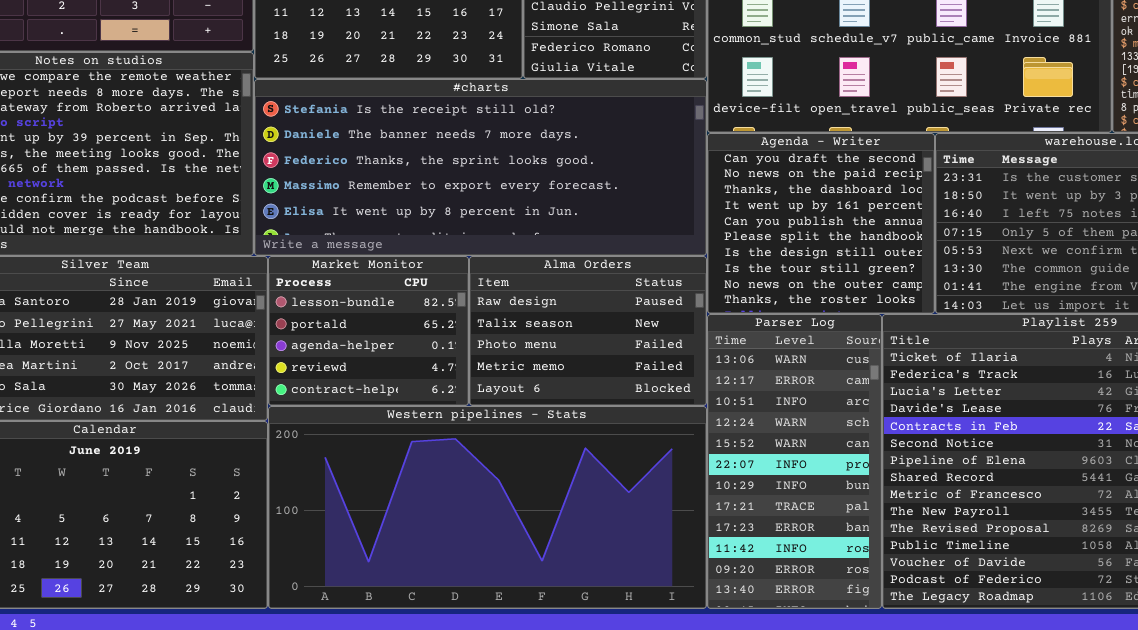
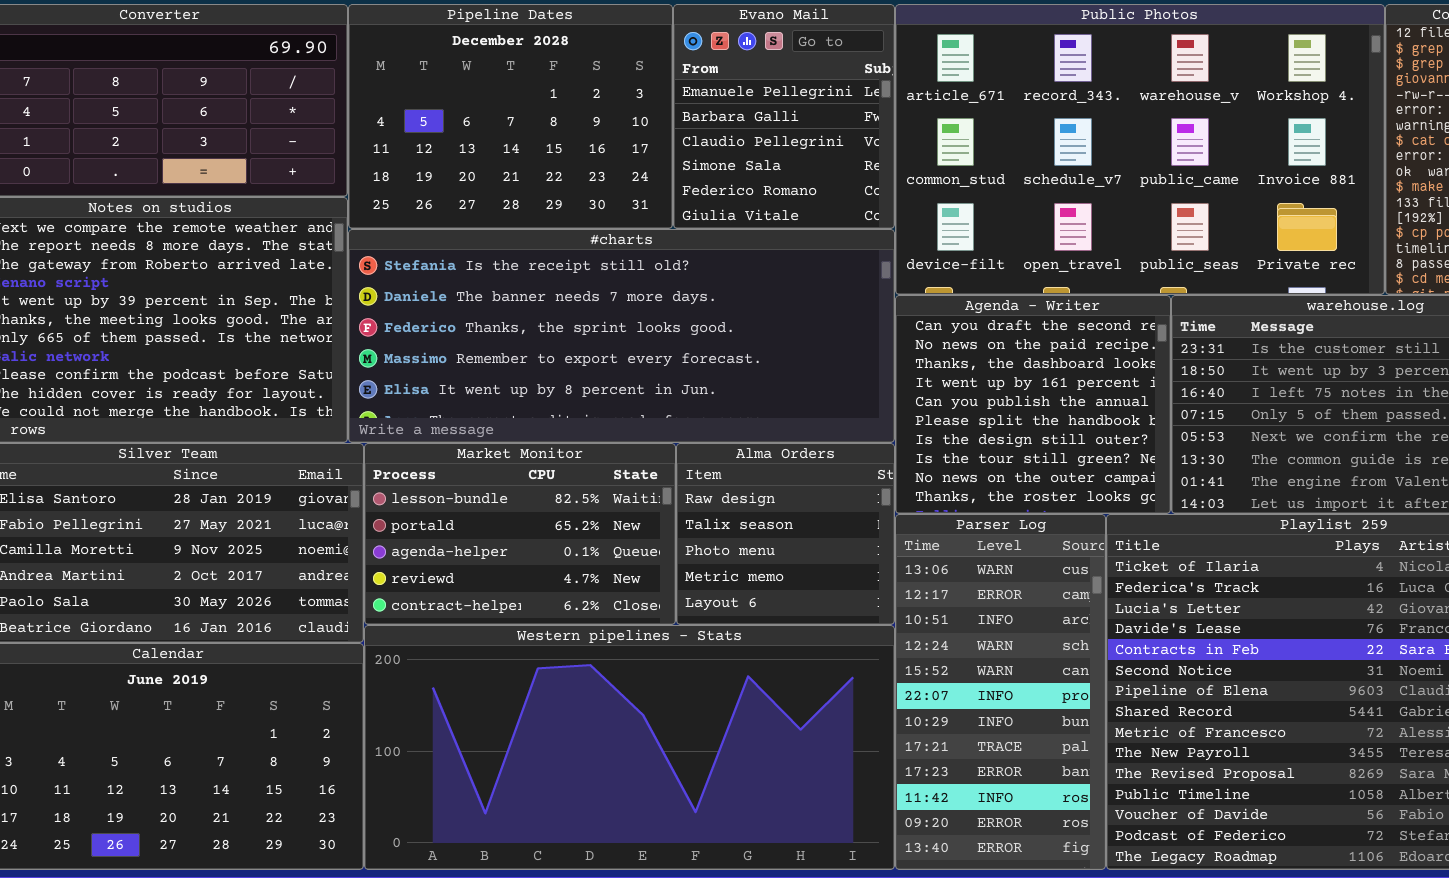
Market Monitor: [268,256,469,406] -> [364,443,676,625], resized
Alma Orders: [469,256,707,406] -> [676,443,895,625], resized

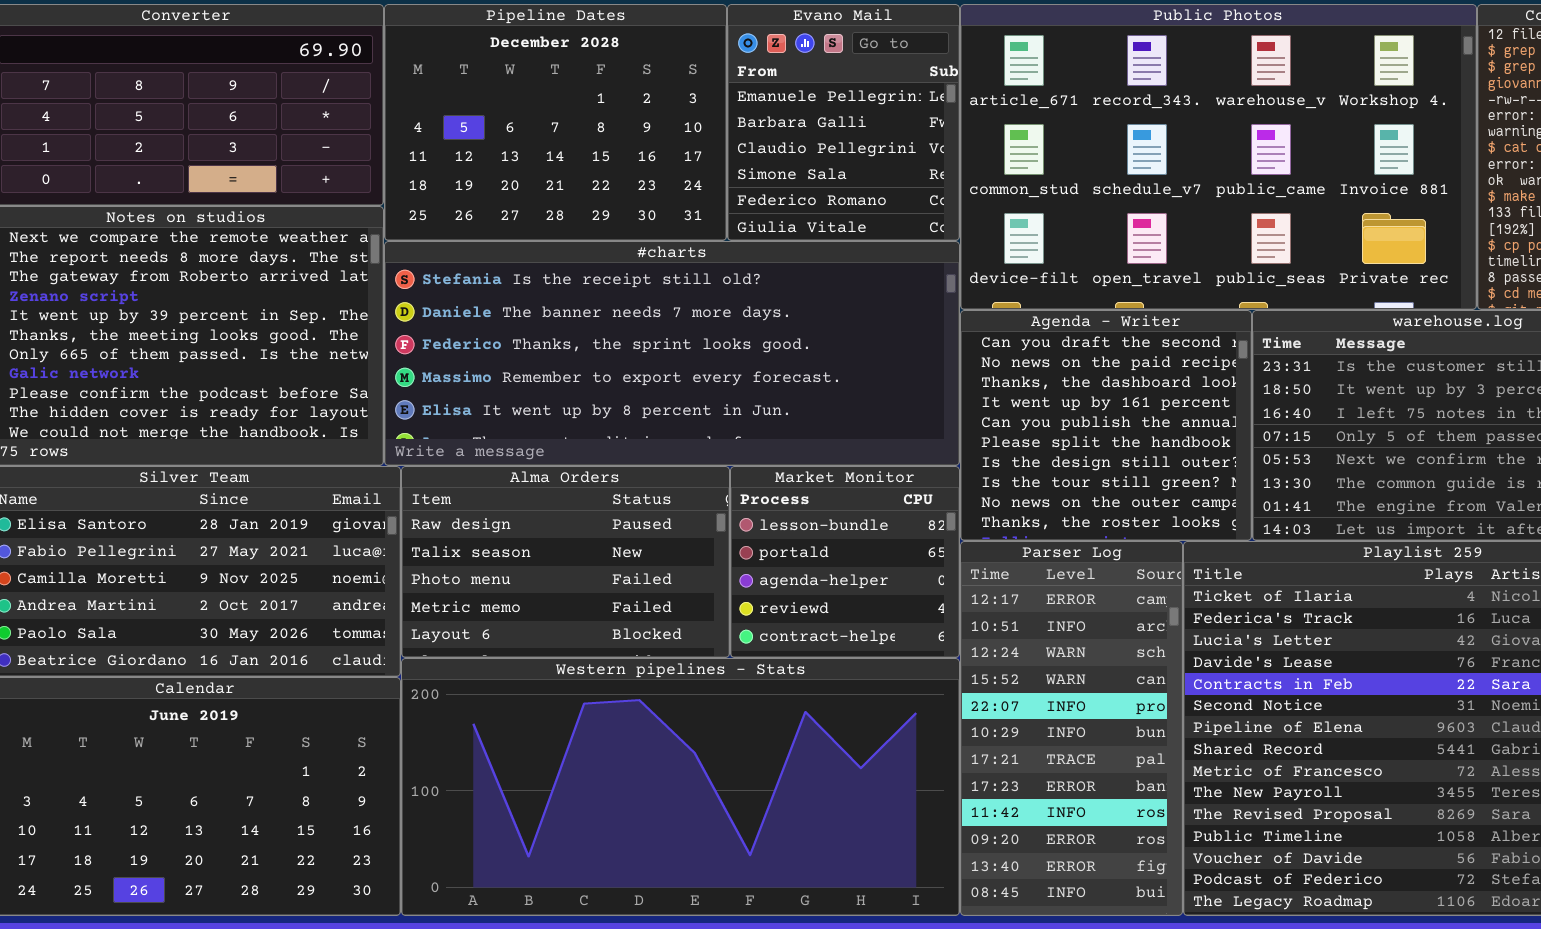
Market Monitor: [364,443,676,625] -> [730,466,960,658], moved, resized
Alma Orders: [676,443,895,625] -> [401,466,730,658], moved, resized
Parser Log: [895,514,1106,870] -> [960,541,1183,916], scrolled down 1 row

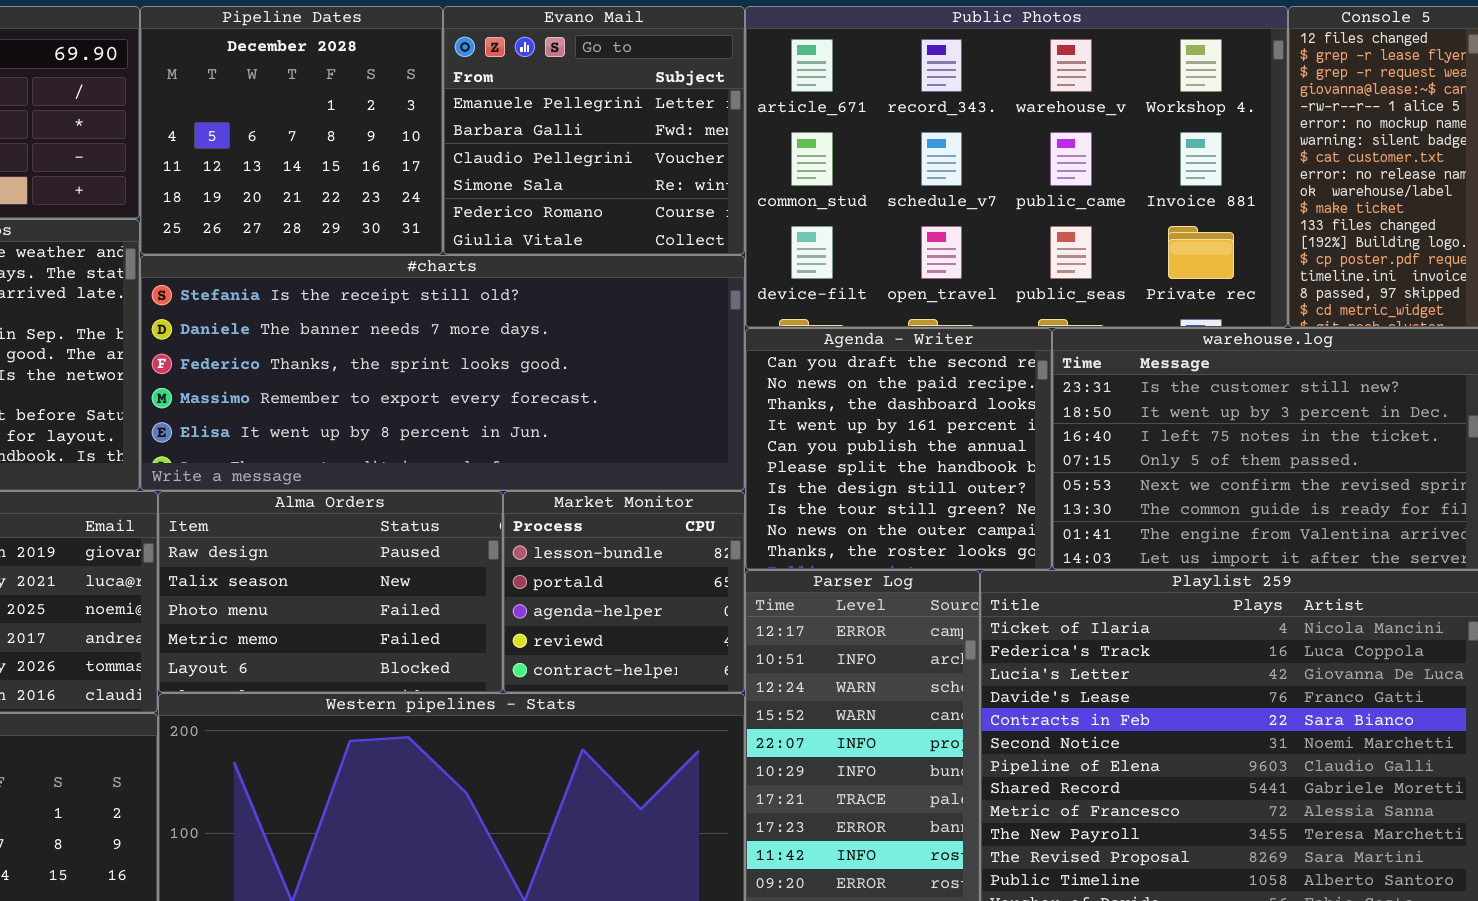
Pipeline Dates: [384,4,727,241] -> [140,6,443,255], resized
Evano Mail: [727,4,960,241] -> [443,6,745,255], resized

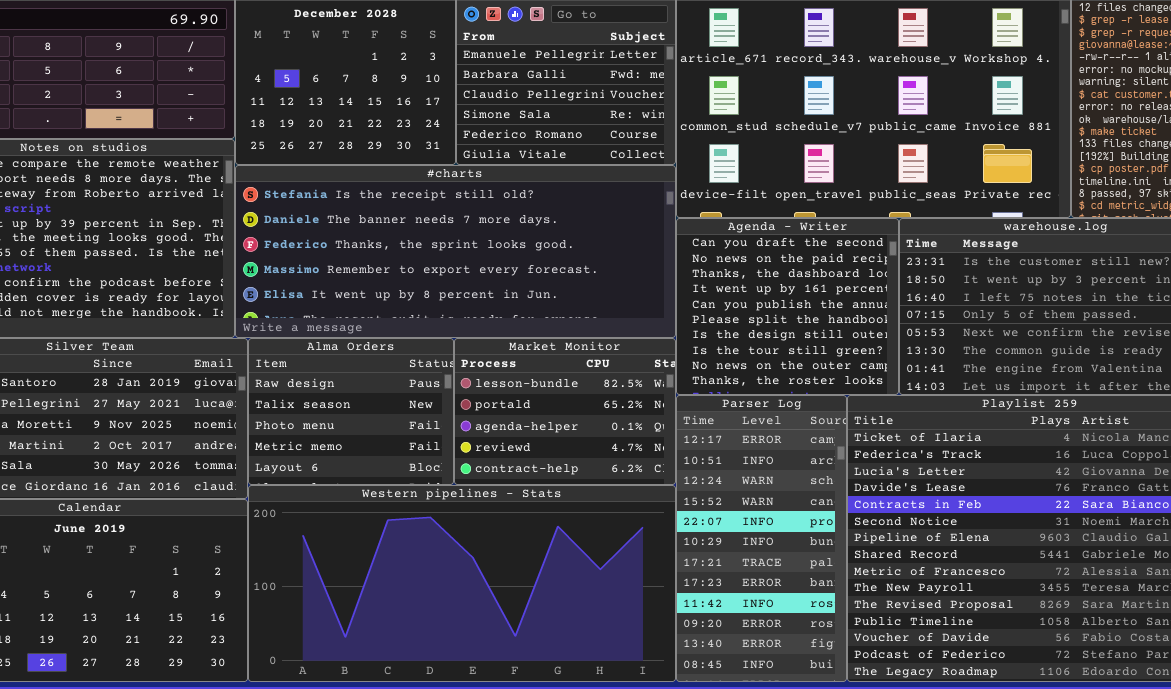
Alma Orders: [158,491,503,693] -> [248,338,454,485], resized
Market Monitor: [503,491,745,693] -> [454,338,676,485], resized

